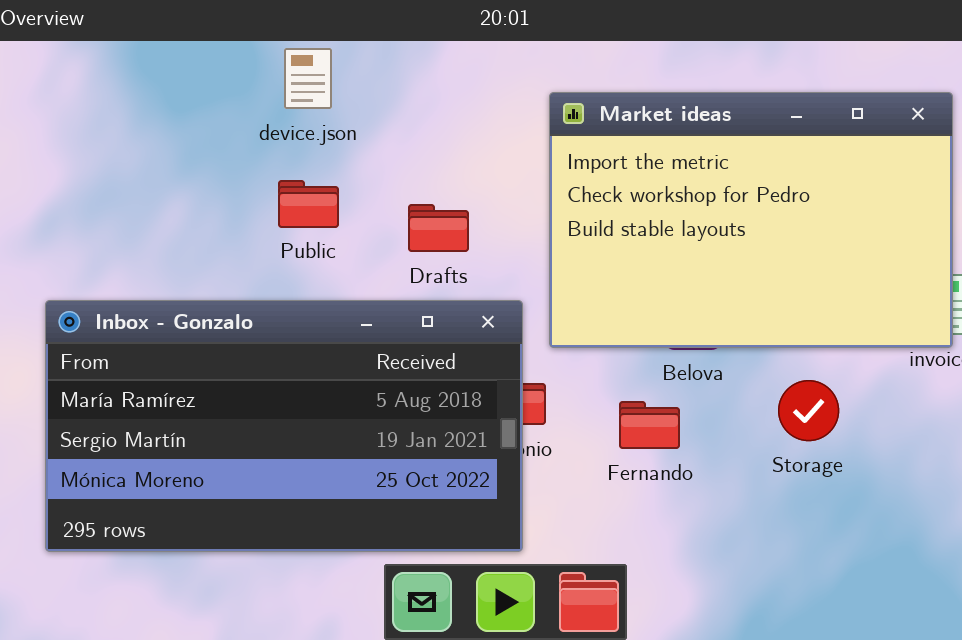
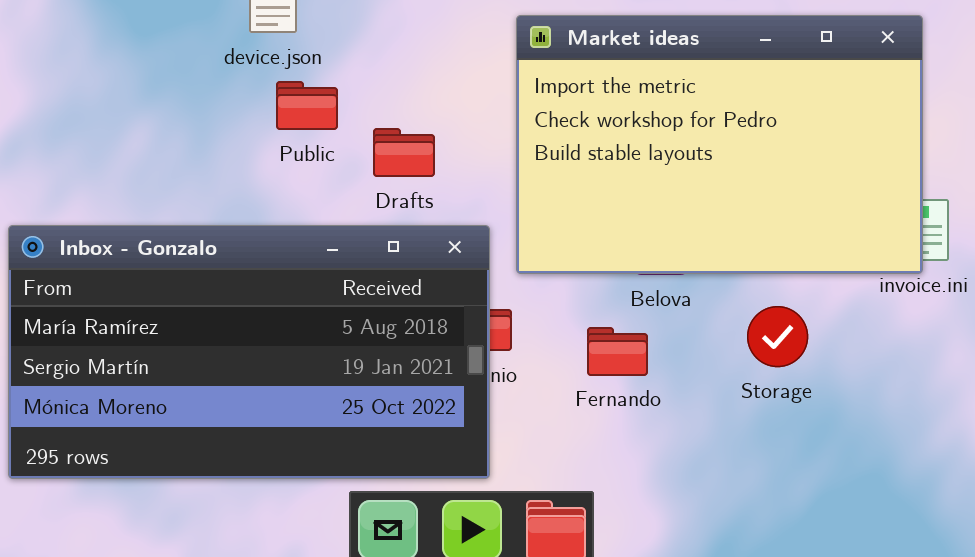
Public: [278,180,339,228] -> [276,81,338,130], moved

